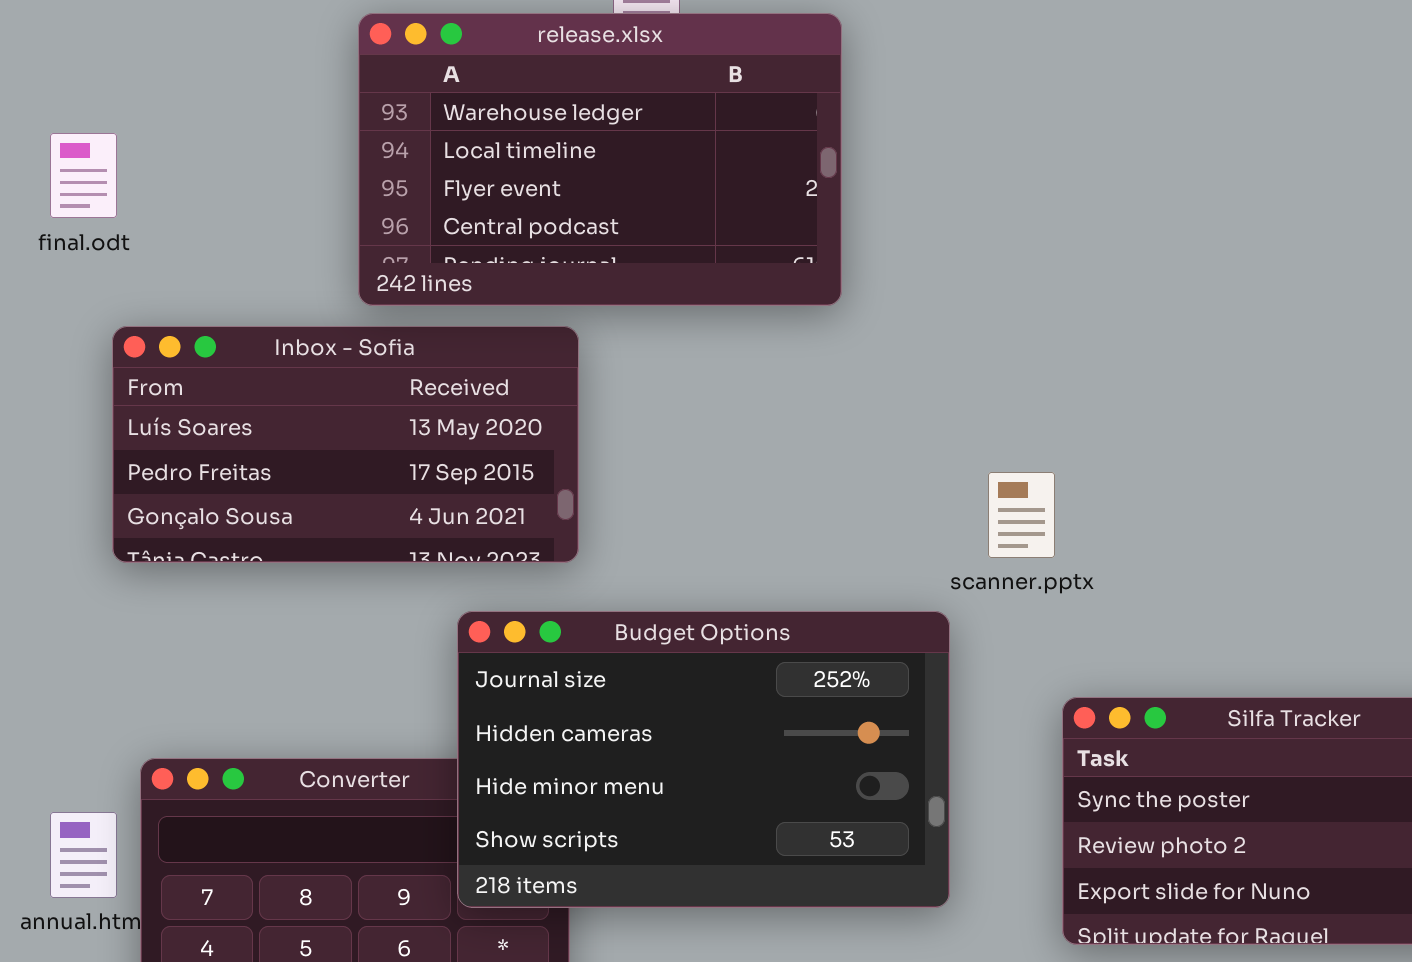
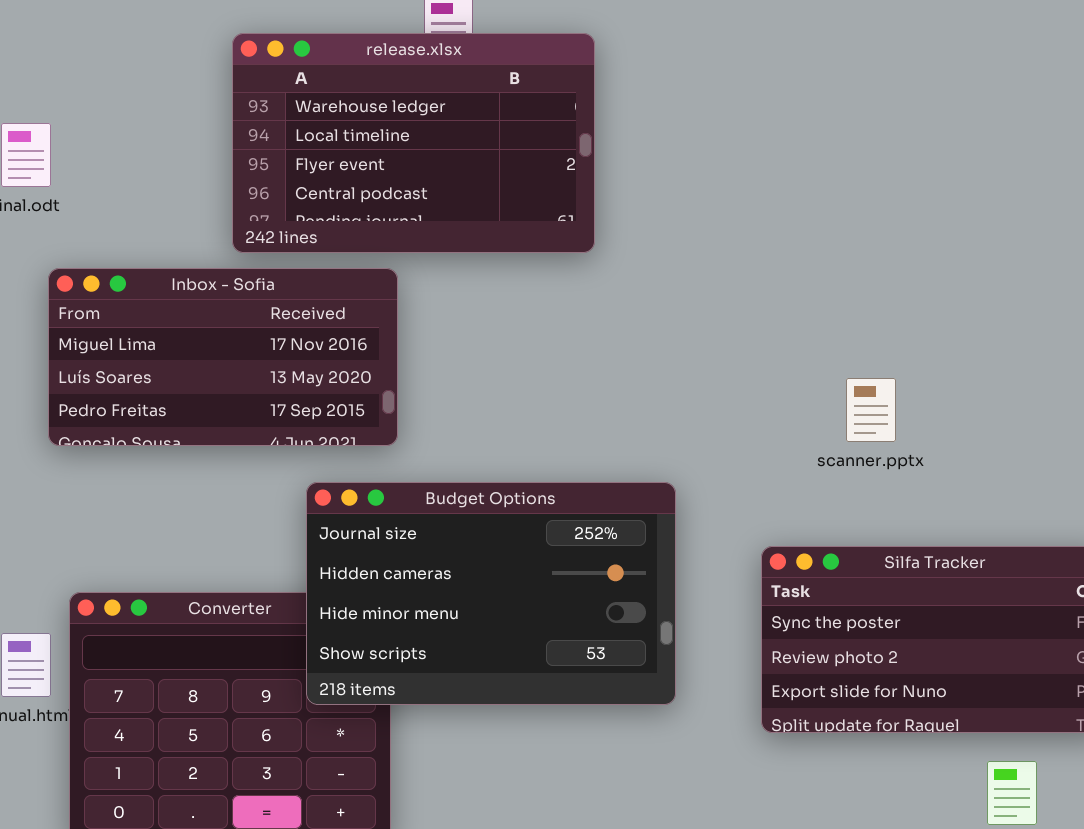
Inbox - Sofia: [112,326,579,563] -> [48,268,398,446], scrolled up 1 row
scanner.pptx: [988,472,1055,558] -> [846,378,896,442], moved

